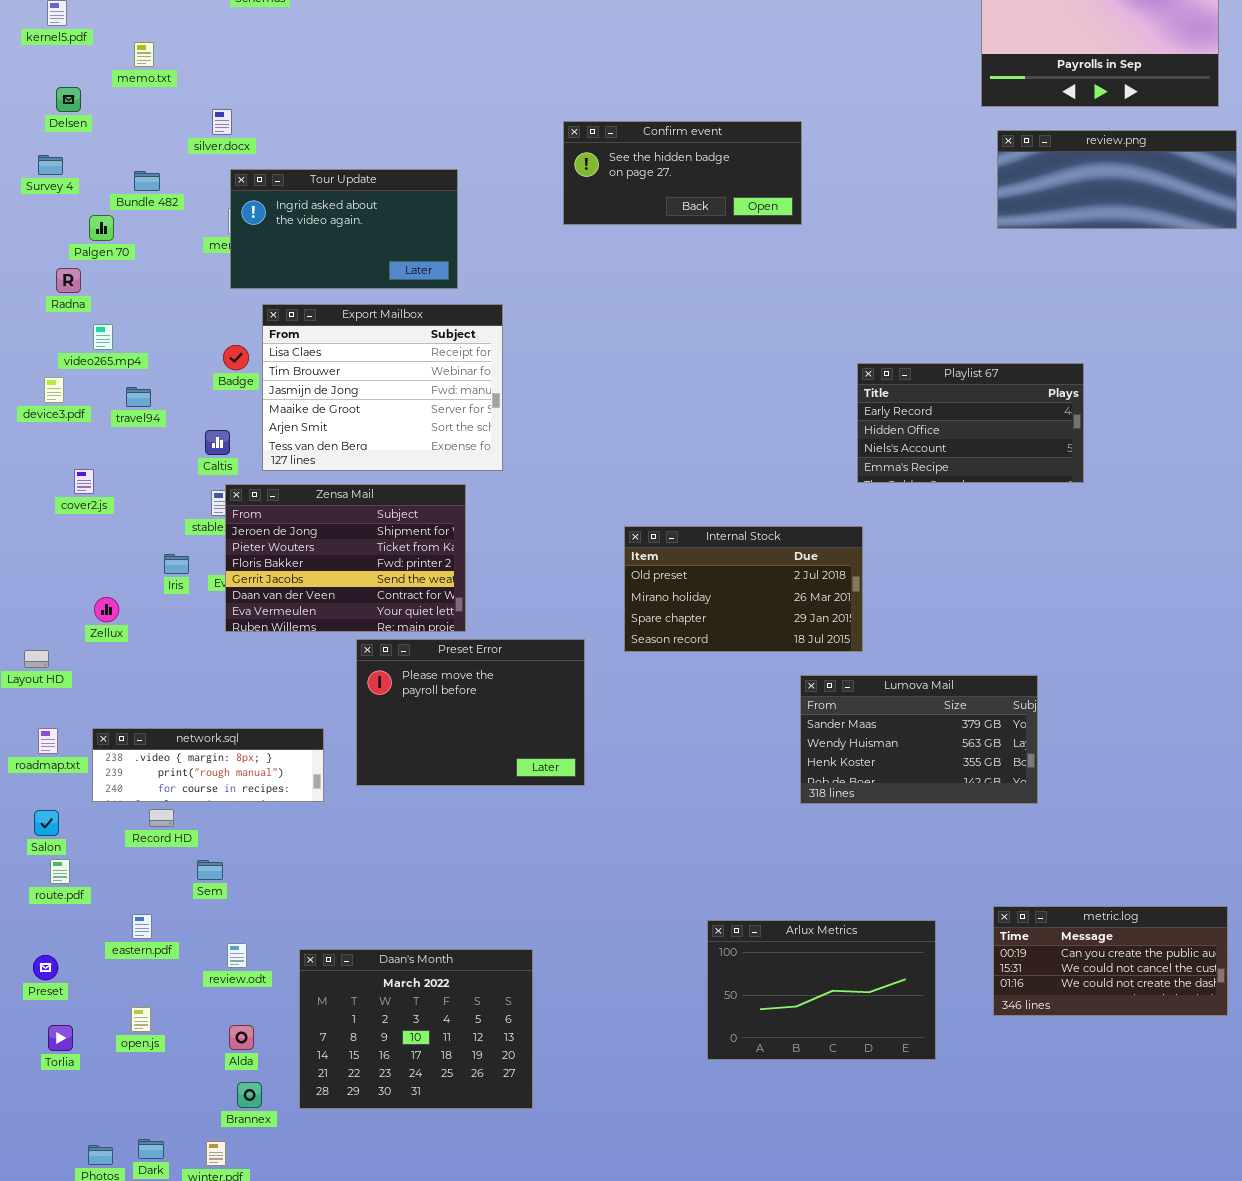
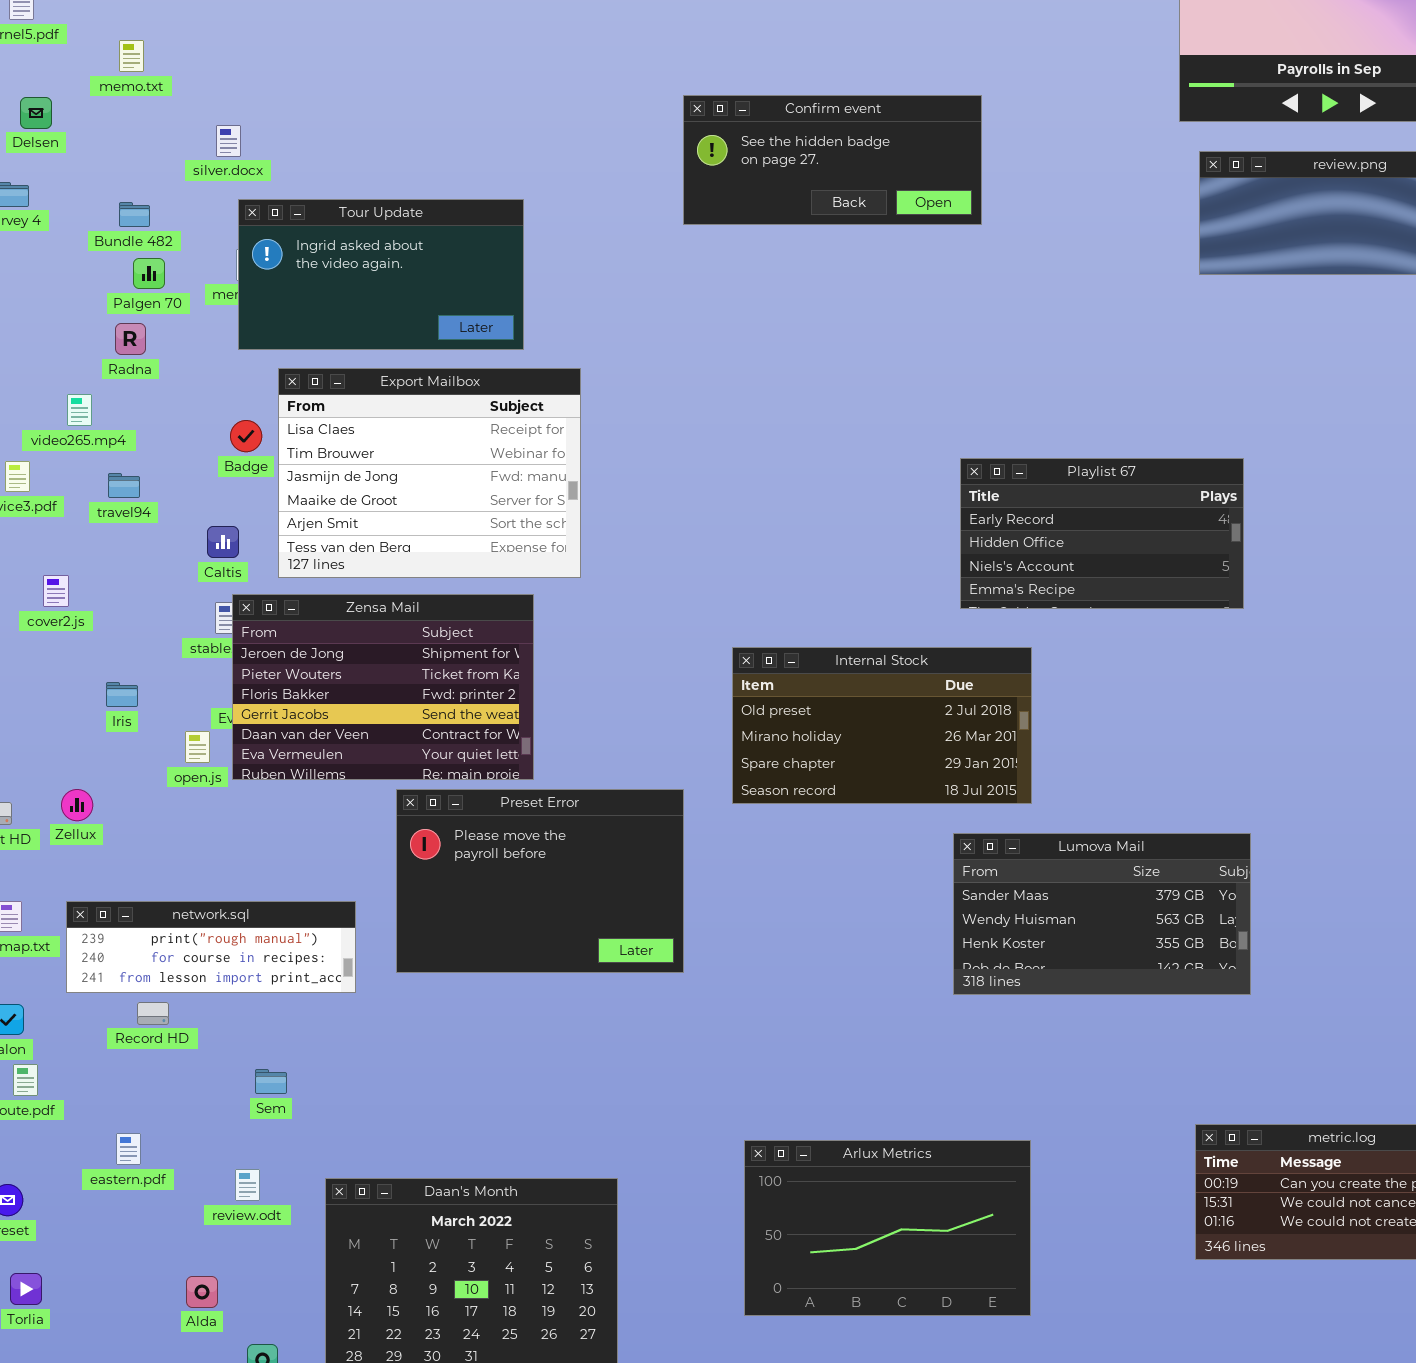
Confirm event: [563,121,802,225] -> [683,95,982,225], moved
Palgen 70: [89,215,114,241] -> [133,258,165,289], moved
Radna: [56,268,81,293] -> [115,323,146,355], moved
Playlist 67: [857,363,1084,483] -> [960,458,1244,609], moved
Iris: [164,554,189,574] -> [106,682,138,707], moved
Zellux: [94,597,119,622] -> [61,789,93,821], moved
network.sql: [92,728,324,802] -> [66,901,356,993], scrolled down 1 row
Sem: [197,860,223,880] -> [255,1069,287,1094], moved
Arlux Metrics: [707,920,936,1060] -> [744,1140,1031,1316], moved
open.js: [131,1007,151,1032] -> [185,731,210,763], moved
Alda: [229,1025,254,1050] -> [186,1276,218,1308], moved

